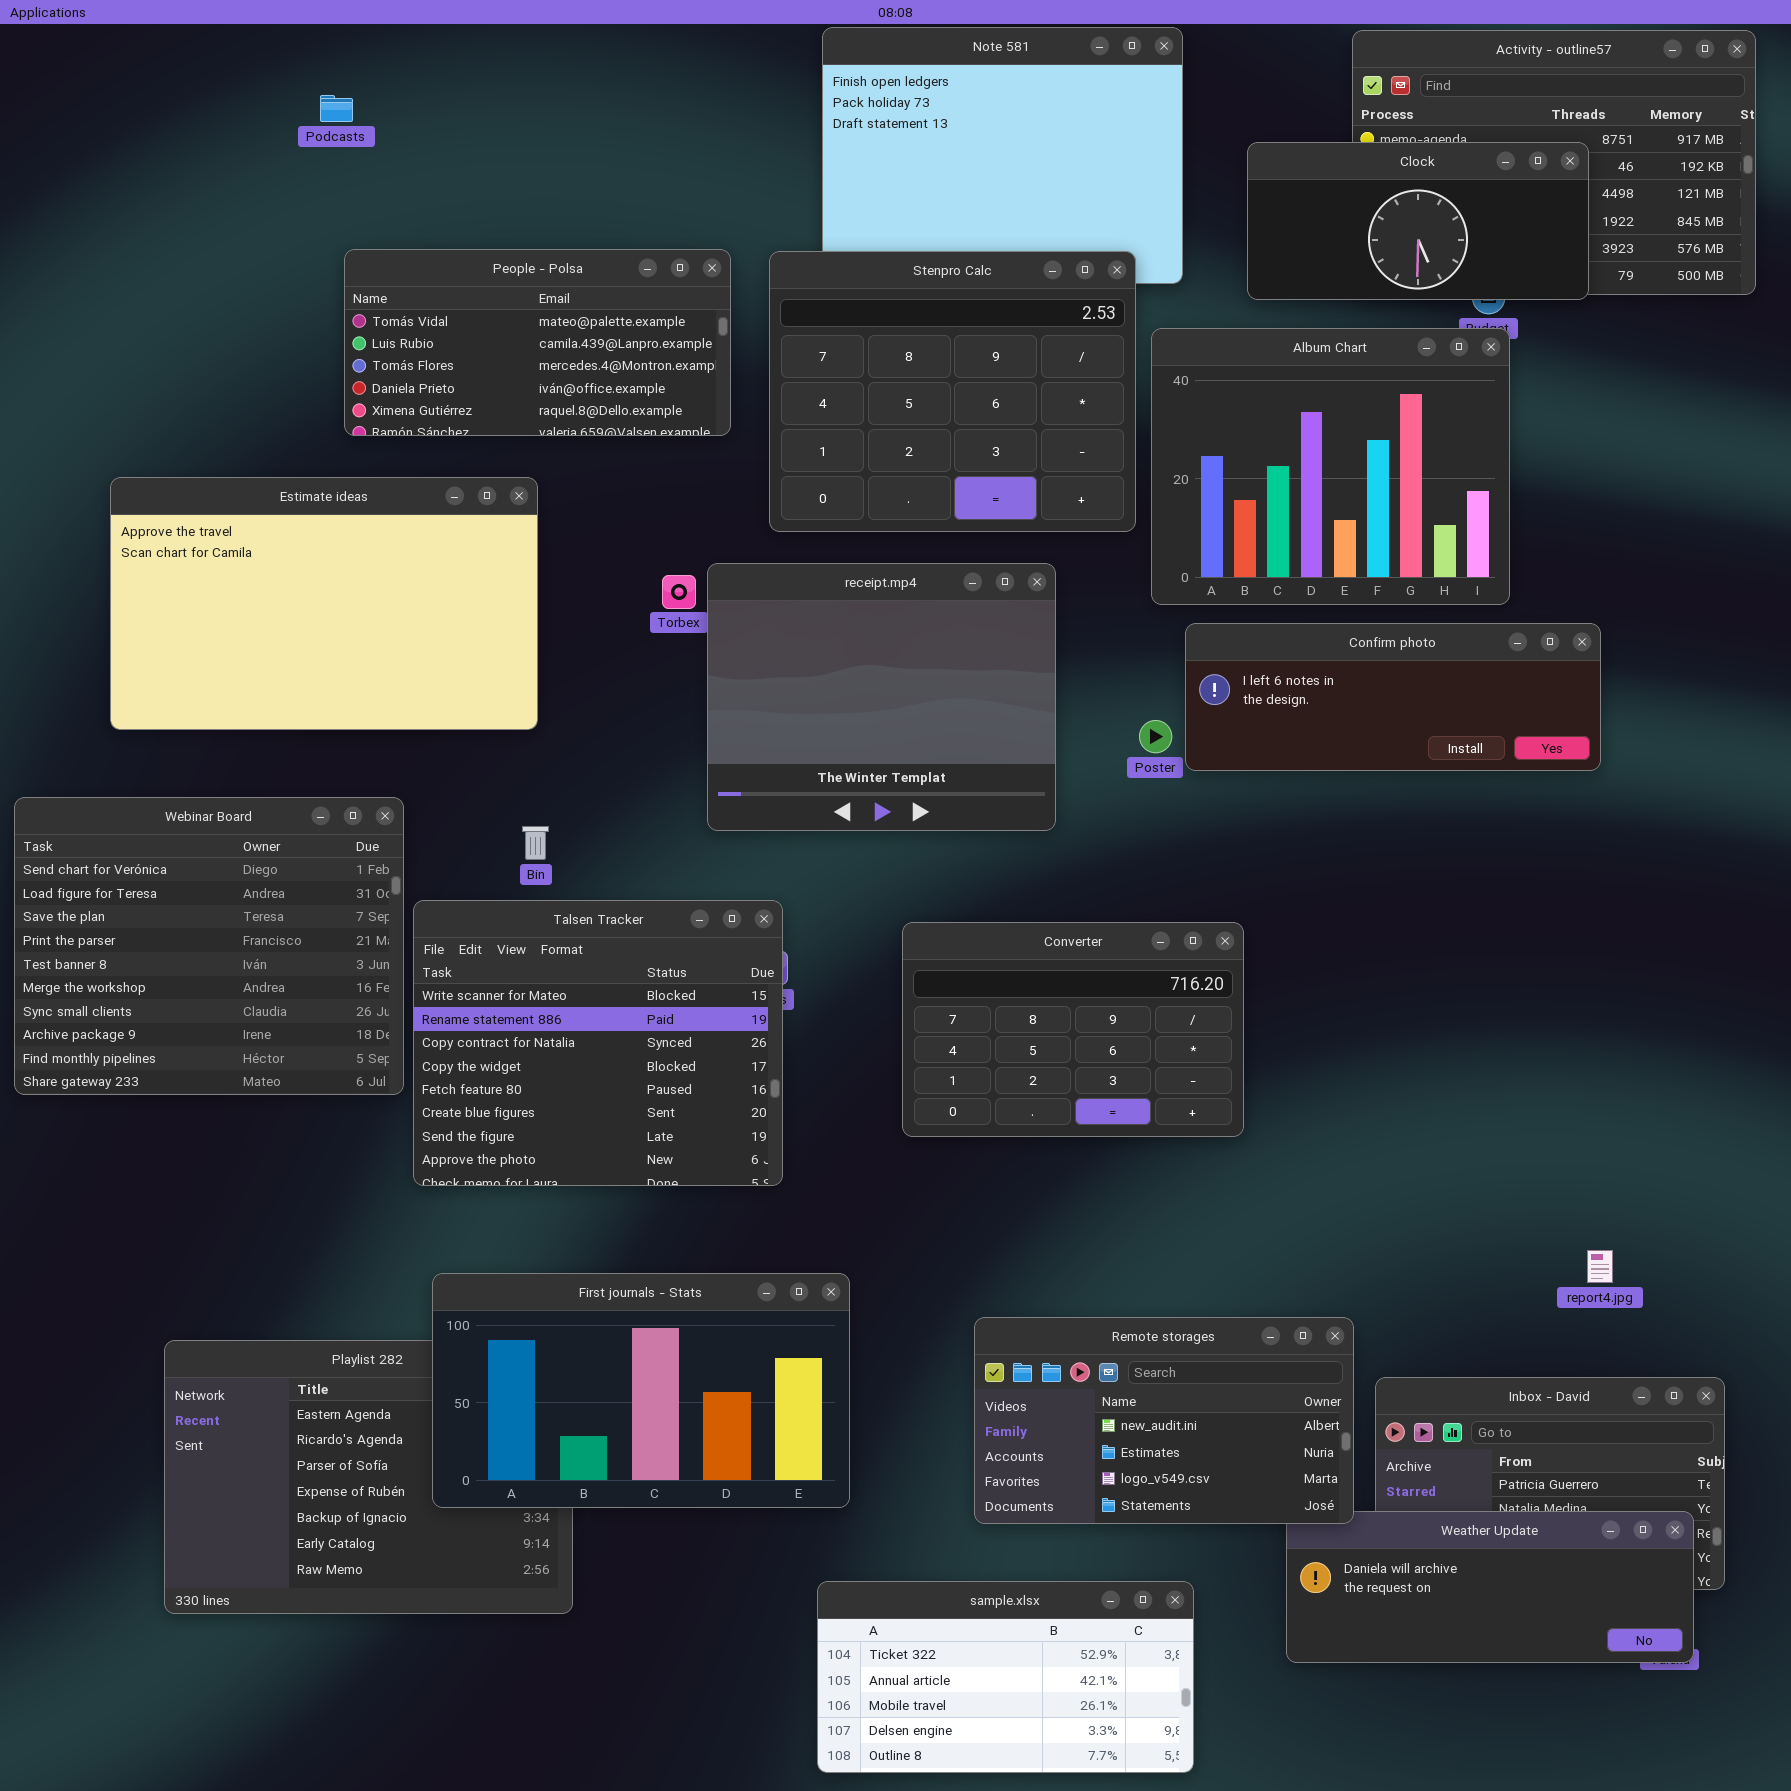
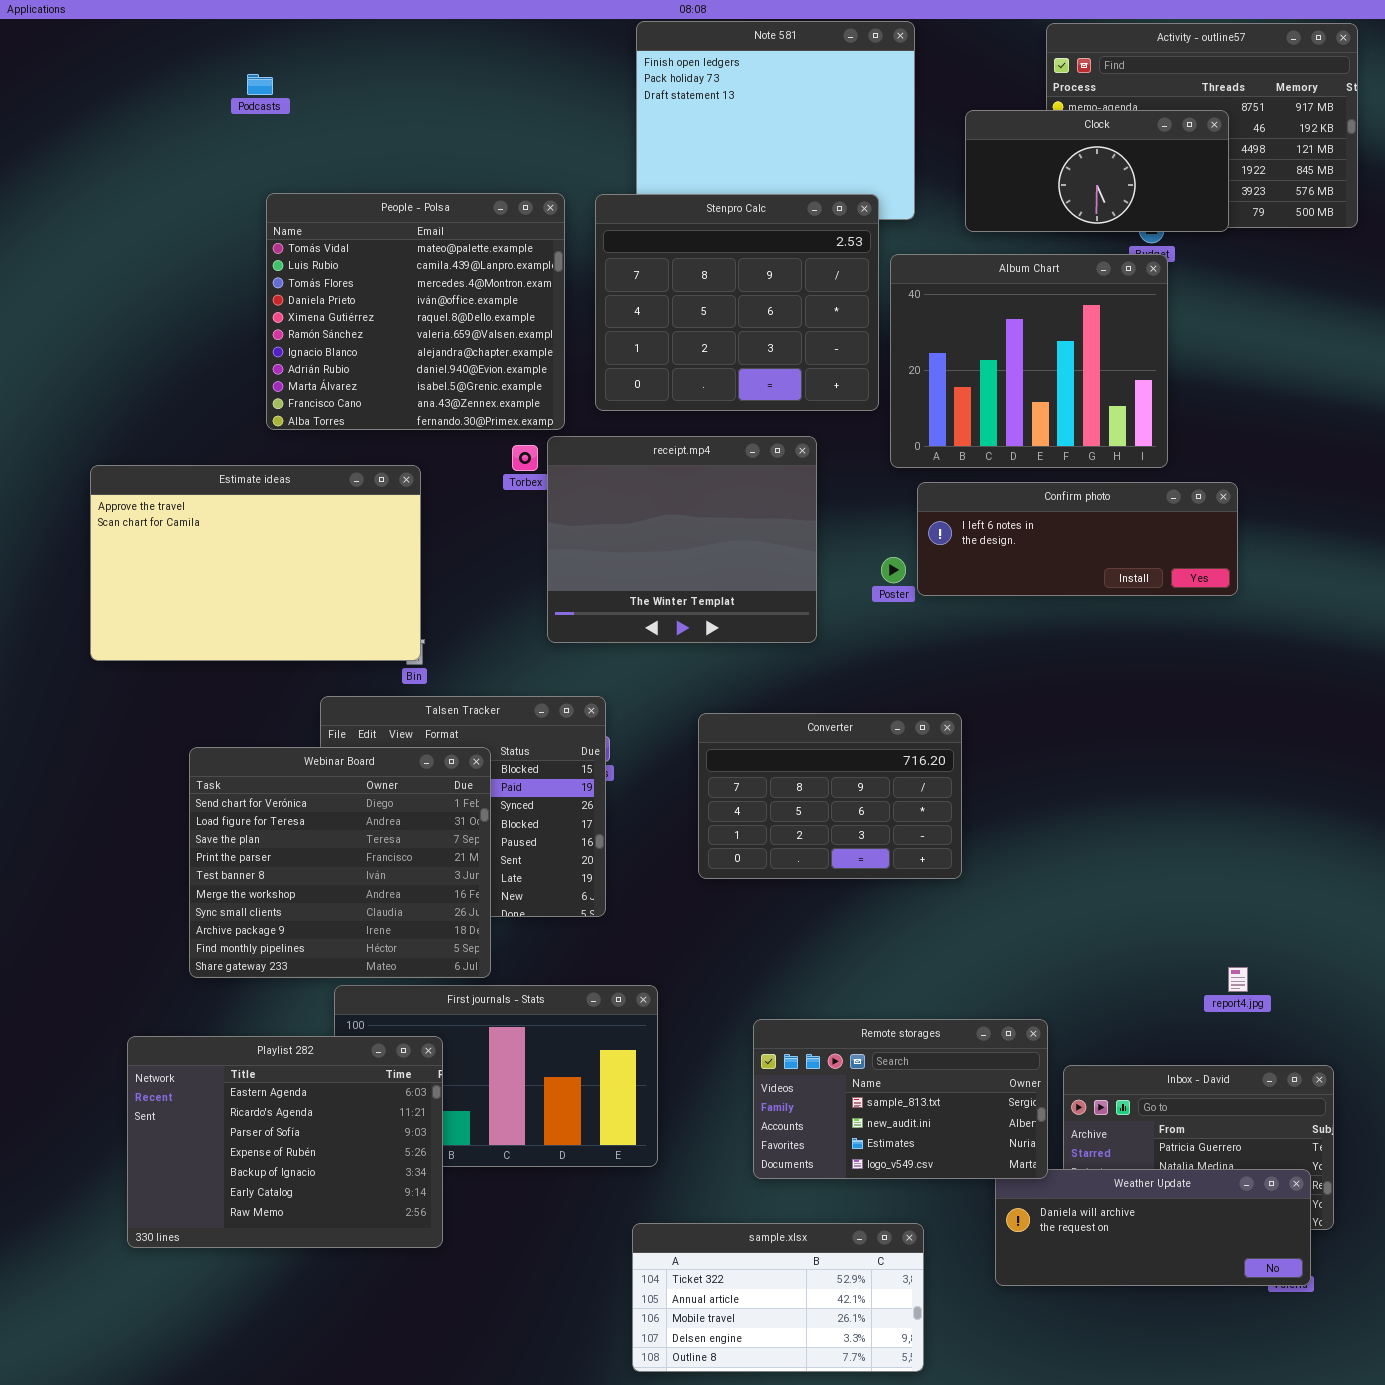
People - Polsa: [344,249,731,436] -> [266,193,565,430], resized
Estimate ideas: [110,477,538,730] -> [90,465,421,661], moved
Webinar Board: [14,797,404,1095] -> [189,747,491,978], moved
Remote storages: [974,1317,1354,1524] -> [753,1019,1048,1179], scrolled up 1 row
Playlist 282: [164,1340,573,1614] -> [127,1036,443,1248], raised

